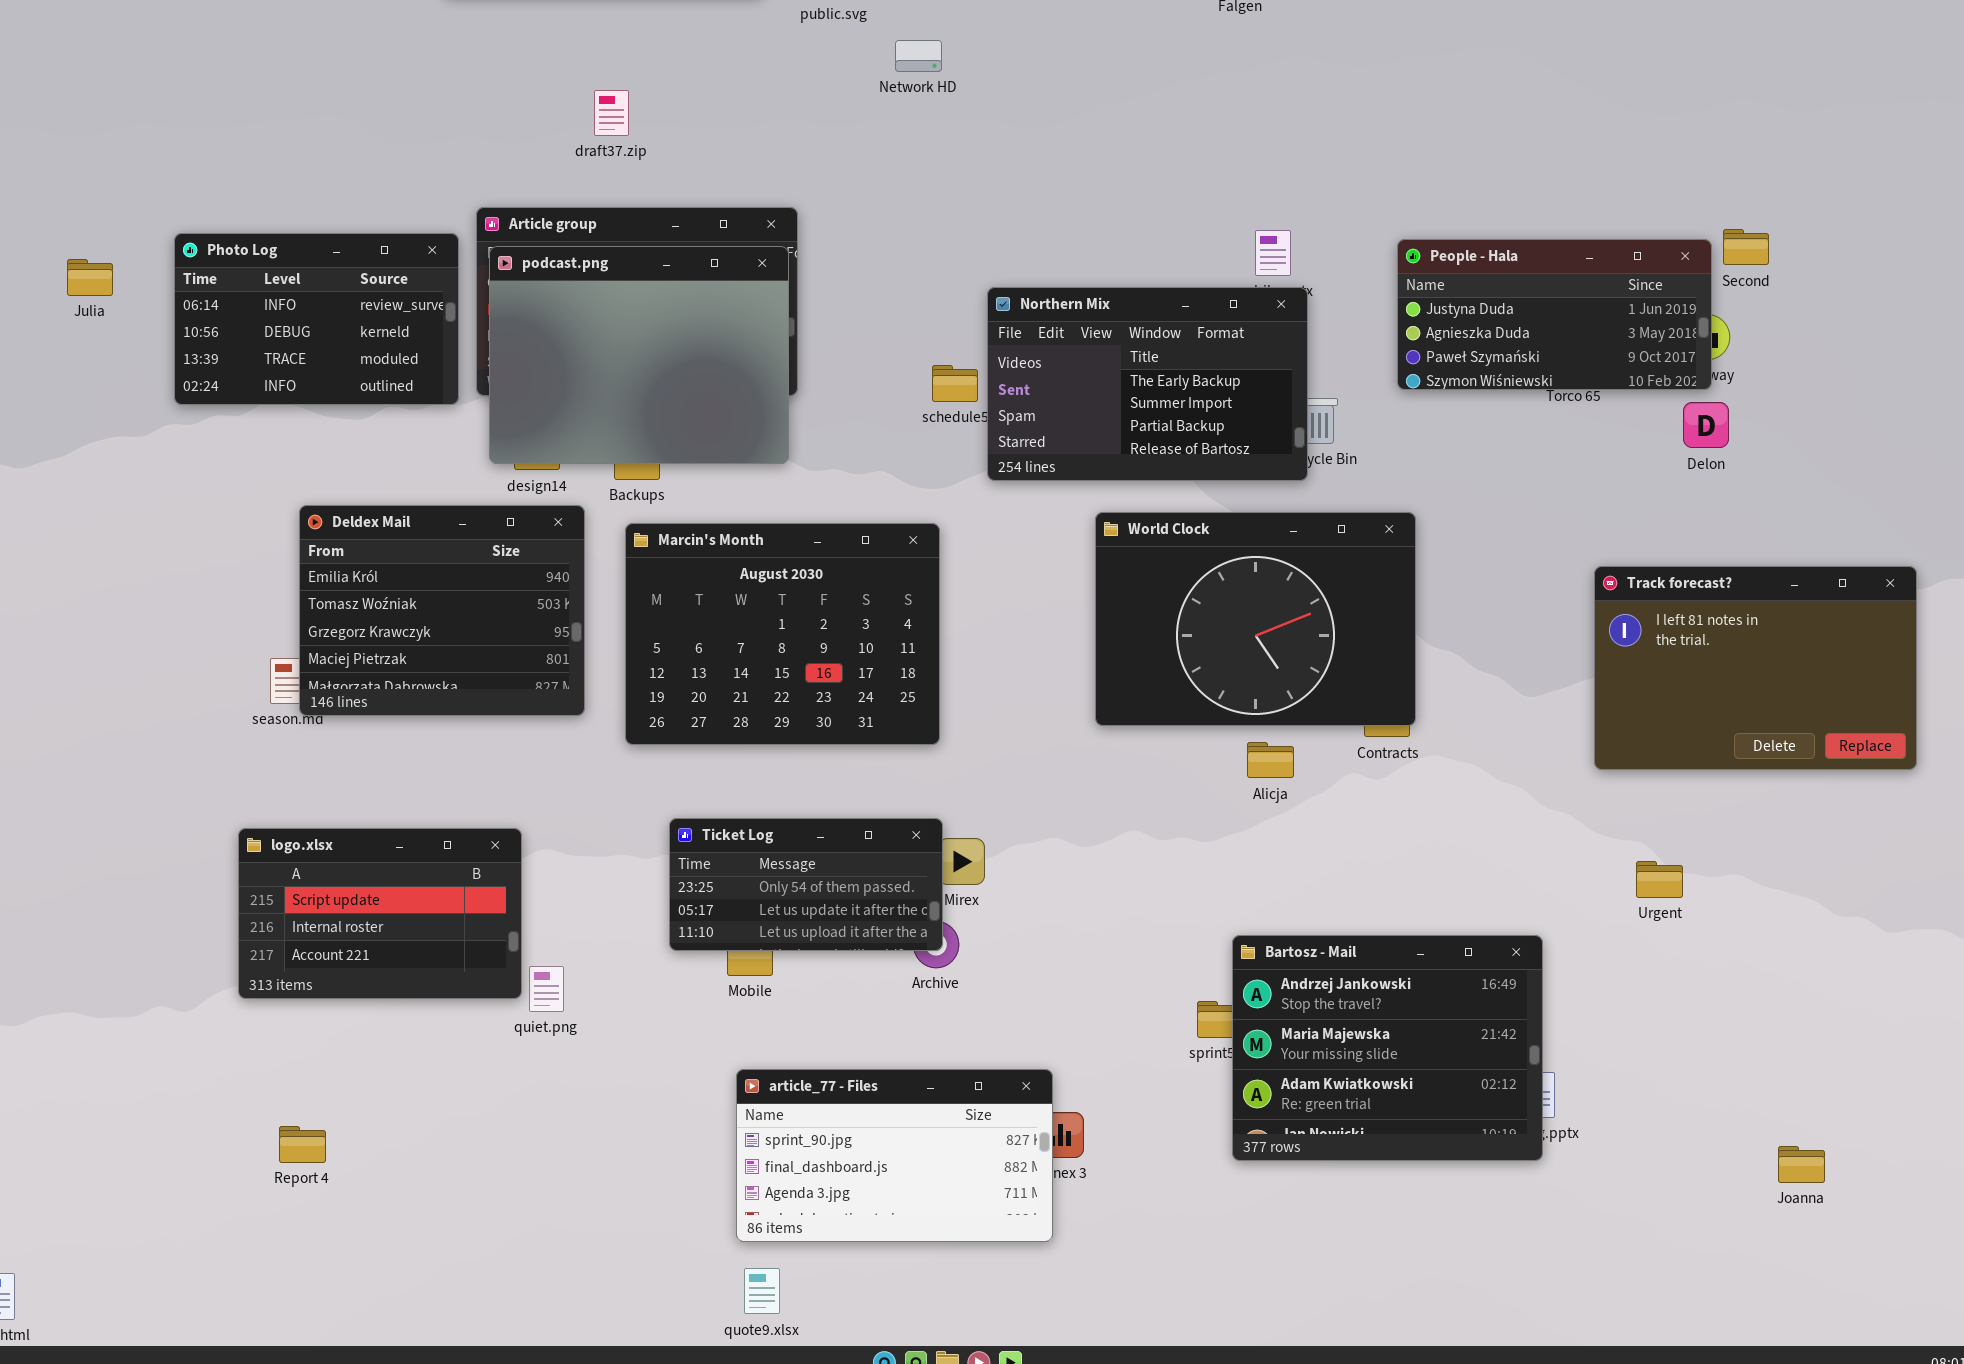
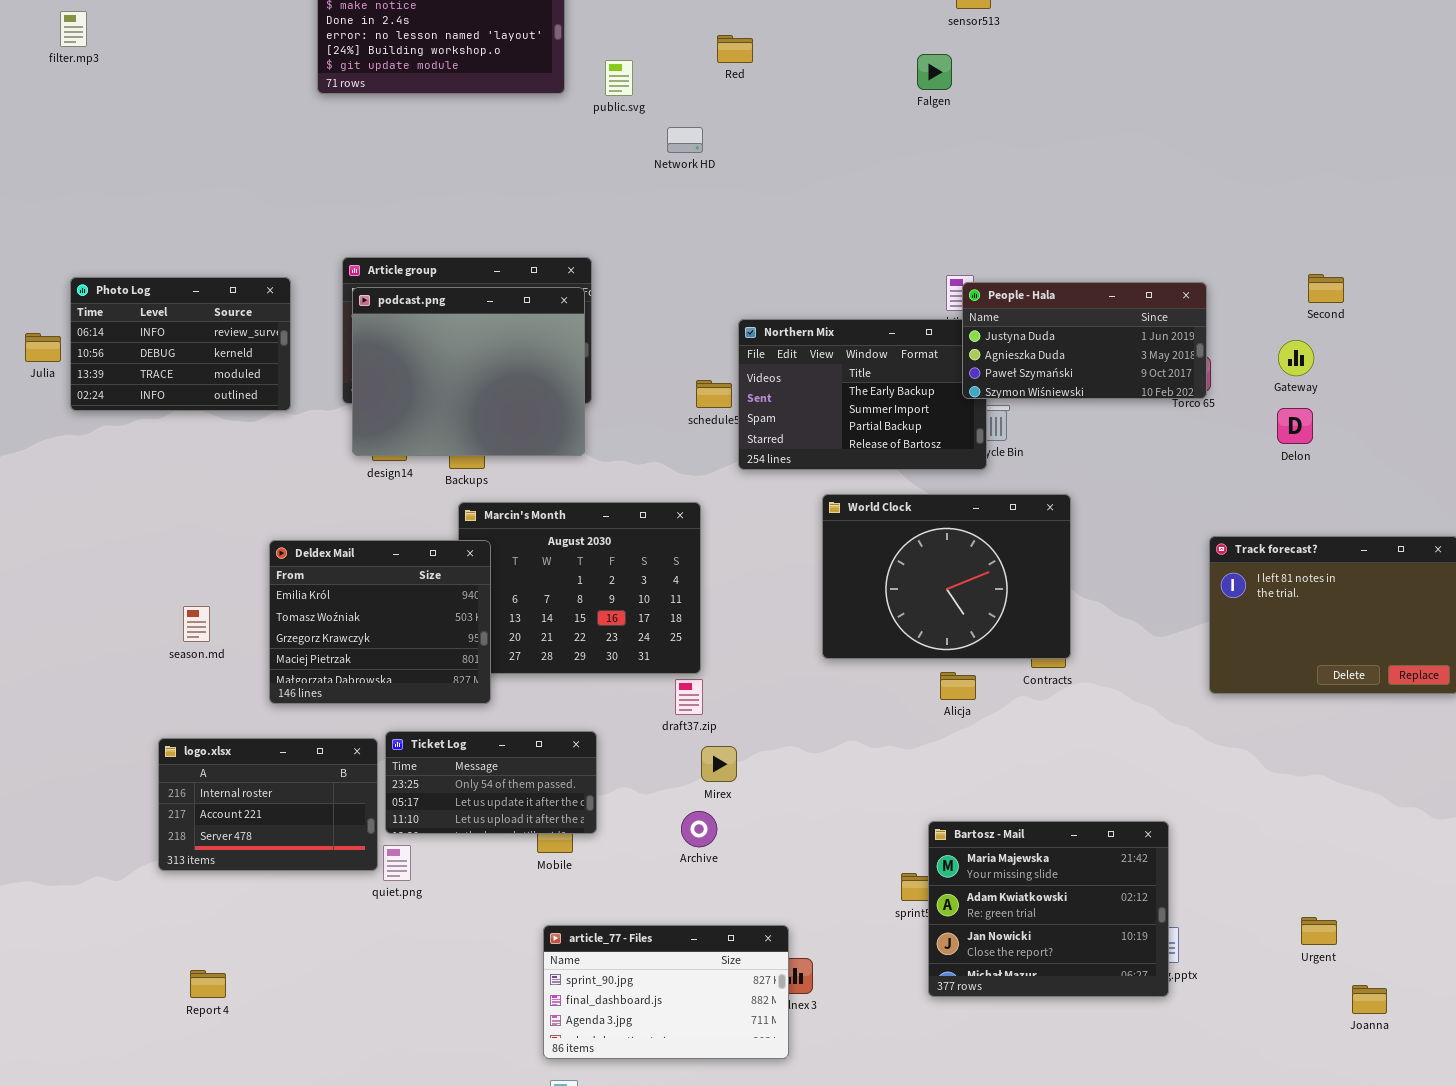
draft37.zip: [594,90,629,136] -> [675,679,703,715], moved
Photo Log: [174,233,459,405] -> [70,277,291,411], moved
People - Hala: [1397,239,1712,390] -> [962,282,1207,399], moved
Julia: [67,259,113,296] -> [25,333,61,362], moved
Deldex Mail: [299,505,585,716] -> [269,540,491,704], moved
Ticket Log: [669,818,943,951] -> [385,731,597,834], moved
logo.xlsx: [238,828,522,999] -> [158,738,378,871], scrolled down 1 row
Urgent: [1636,861,1683,898] -> [1301,917,1337,945], moved
Bartosz - Mail: [1232,935,1543,1161] -> [928,821,1169,997], scrolled down 1 row

